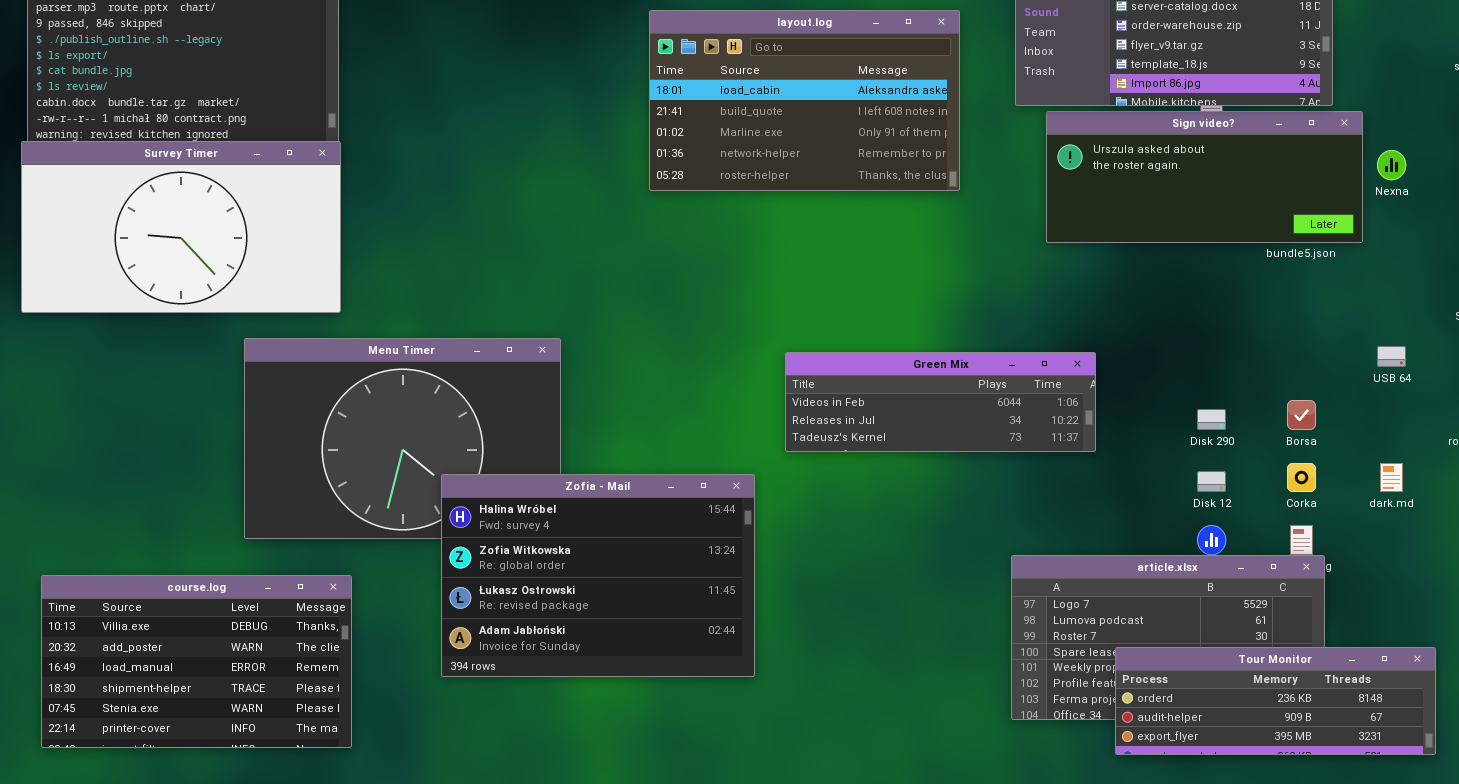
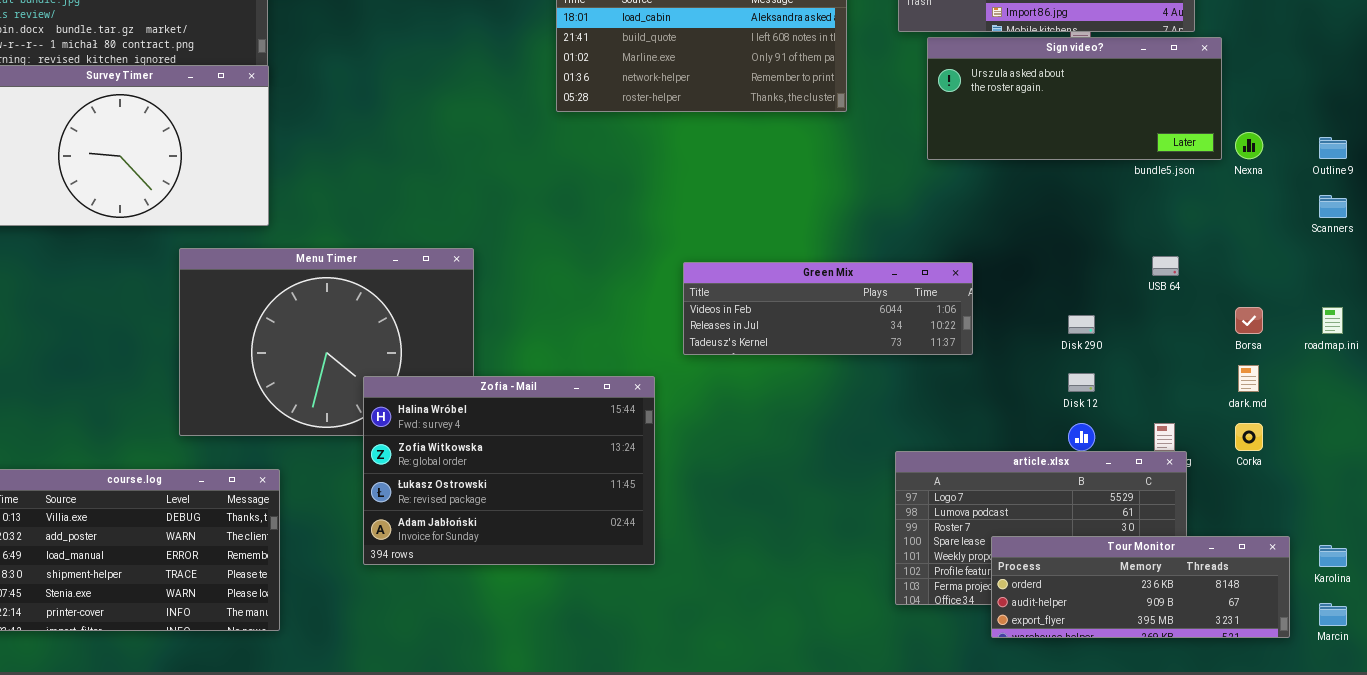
Nexna: [1377,150,1406,180] -> [1235,132,1263,159], moved
USB 64: [1377,346,1406,367] -> [1152,256,1179,276], moved
Borsa: [1287,400,1316,430] -> [1235,307,1263,334], moved
Corka: [1287,463,1316,492] -> [1235,423,1263,451], moved

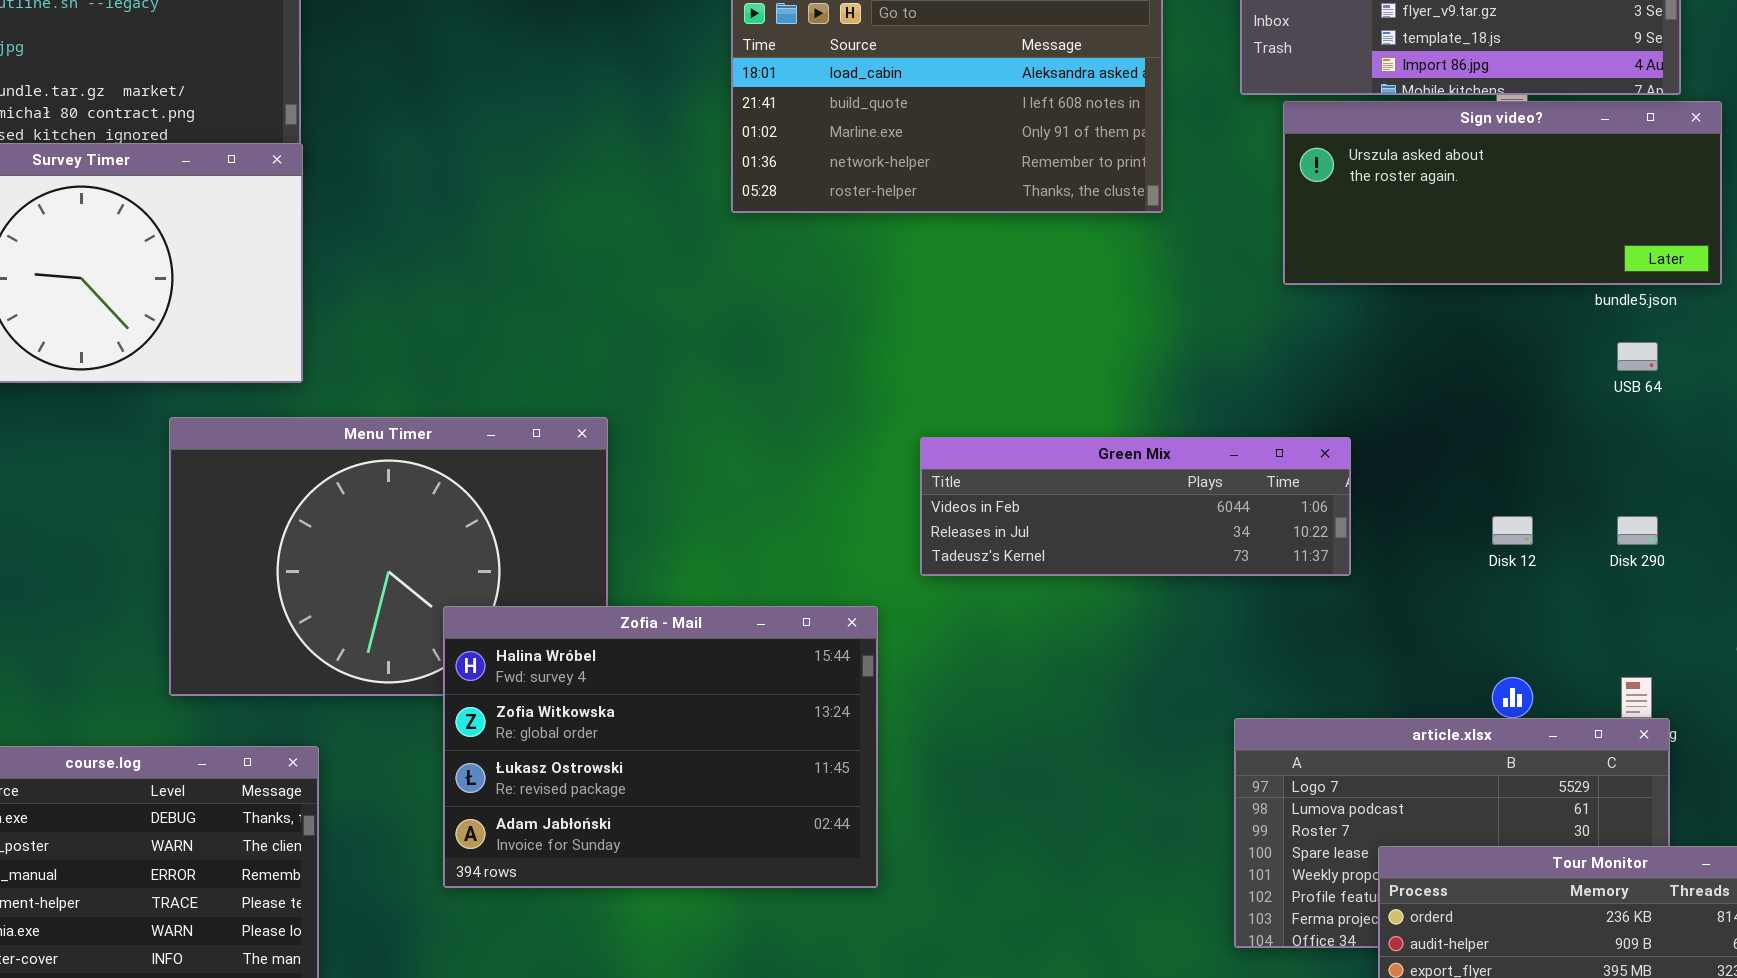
USB 64: [1152,256,1179,276] -> [1617,342,1658,371], moved
Disk 290: [1068,315,1095,334] -> [1617,516,1658,545], moved
Disk 12: [1068,373,1095,392] -> [1492,516,1533,545], moved

